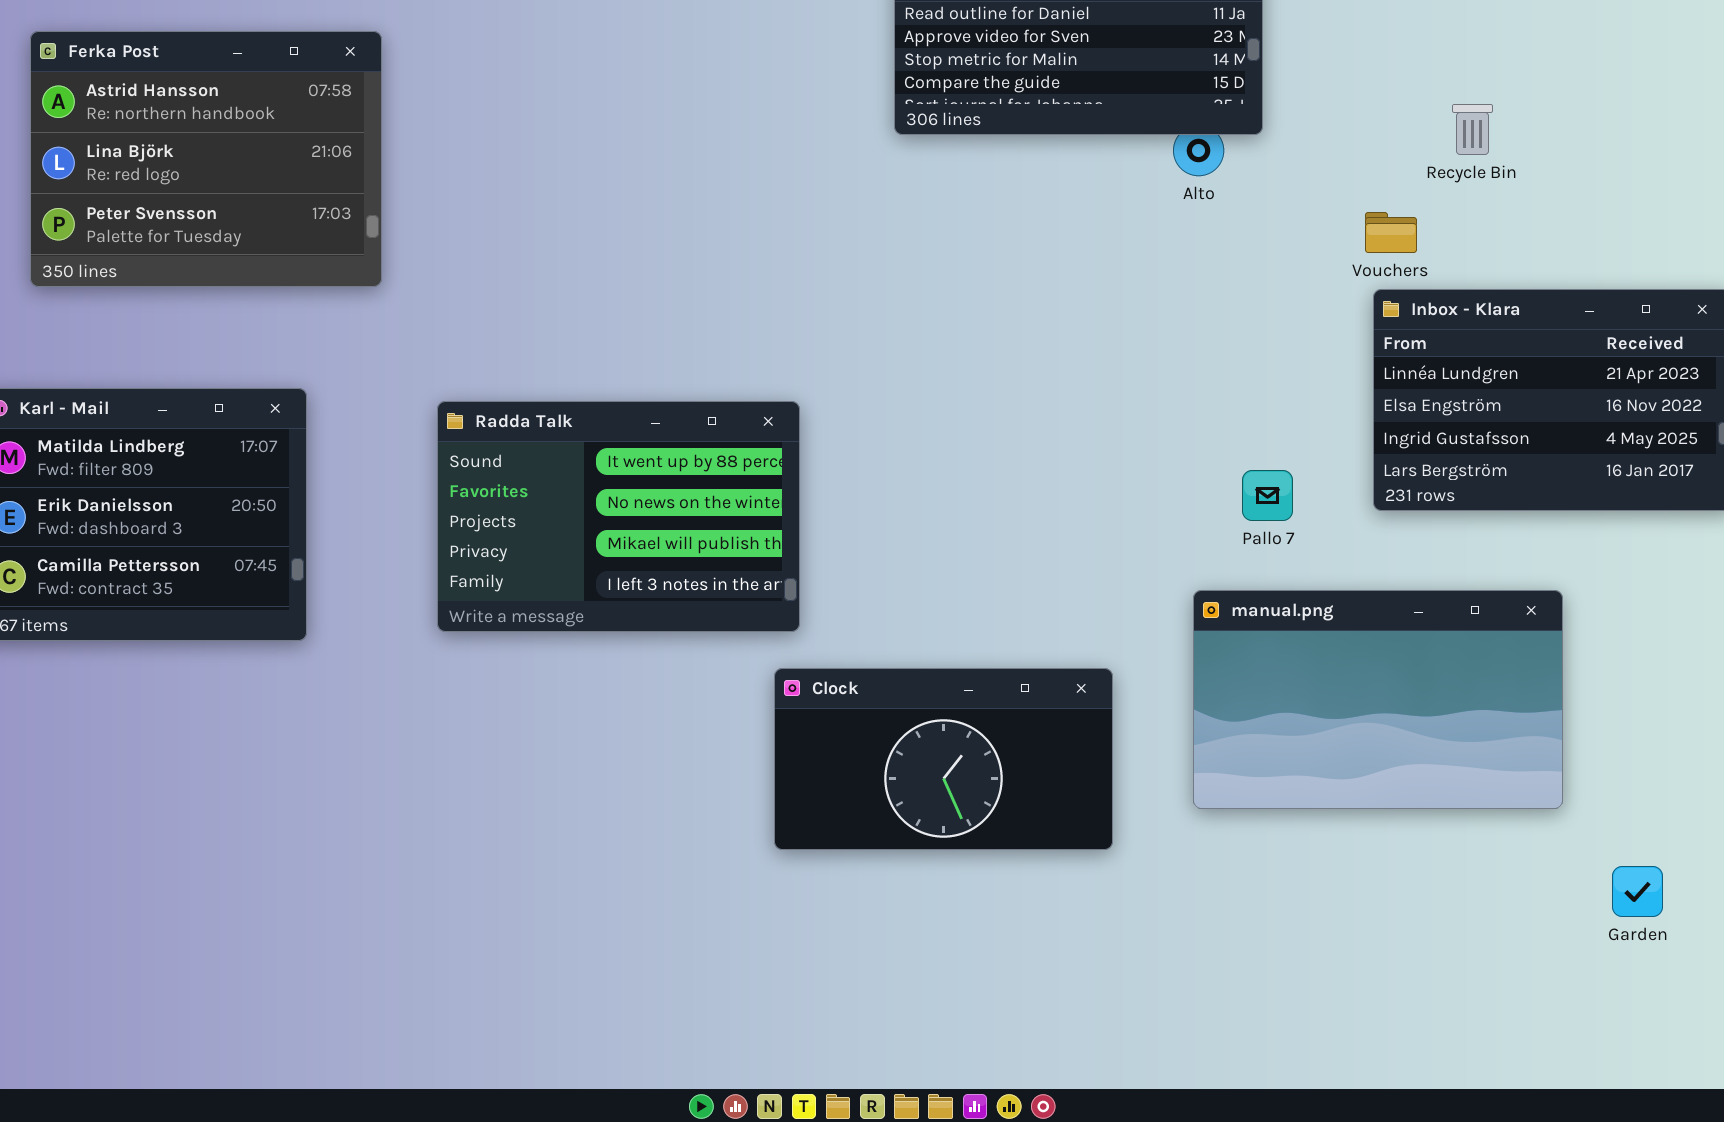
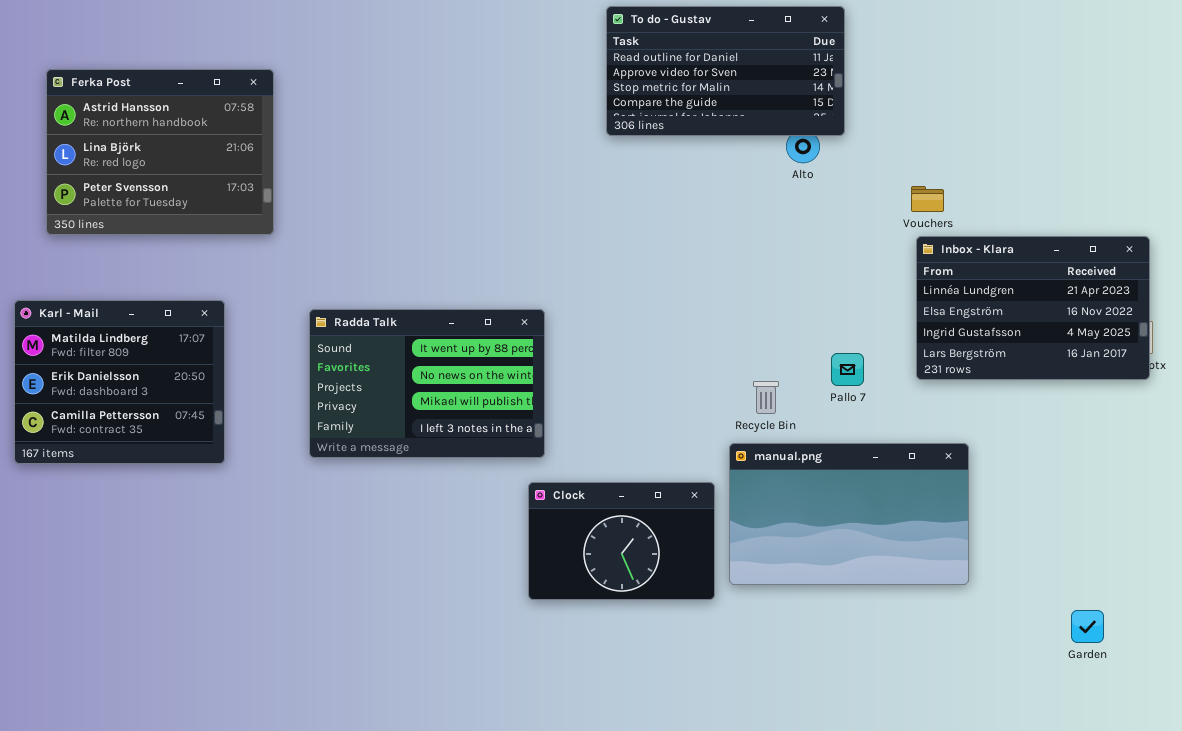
Recycle Bin: [1452,104,1493,155] -> [753,381,779,414], moved
manual.png: [1193,590,1563,809] -> [729,443,969,585], moved
Clock: [774,668,1113,850] -> [528,482,715,600], resized

